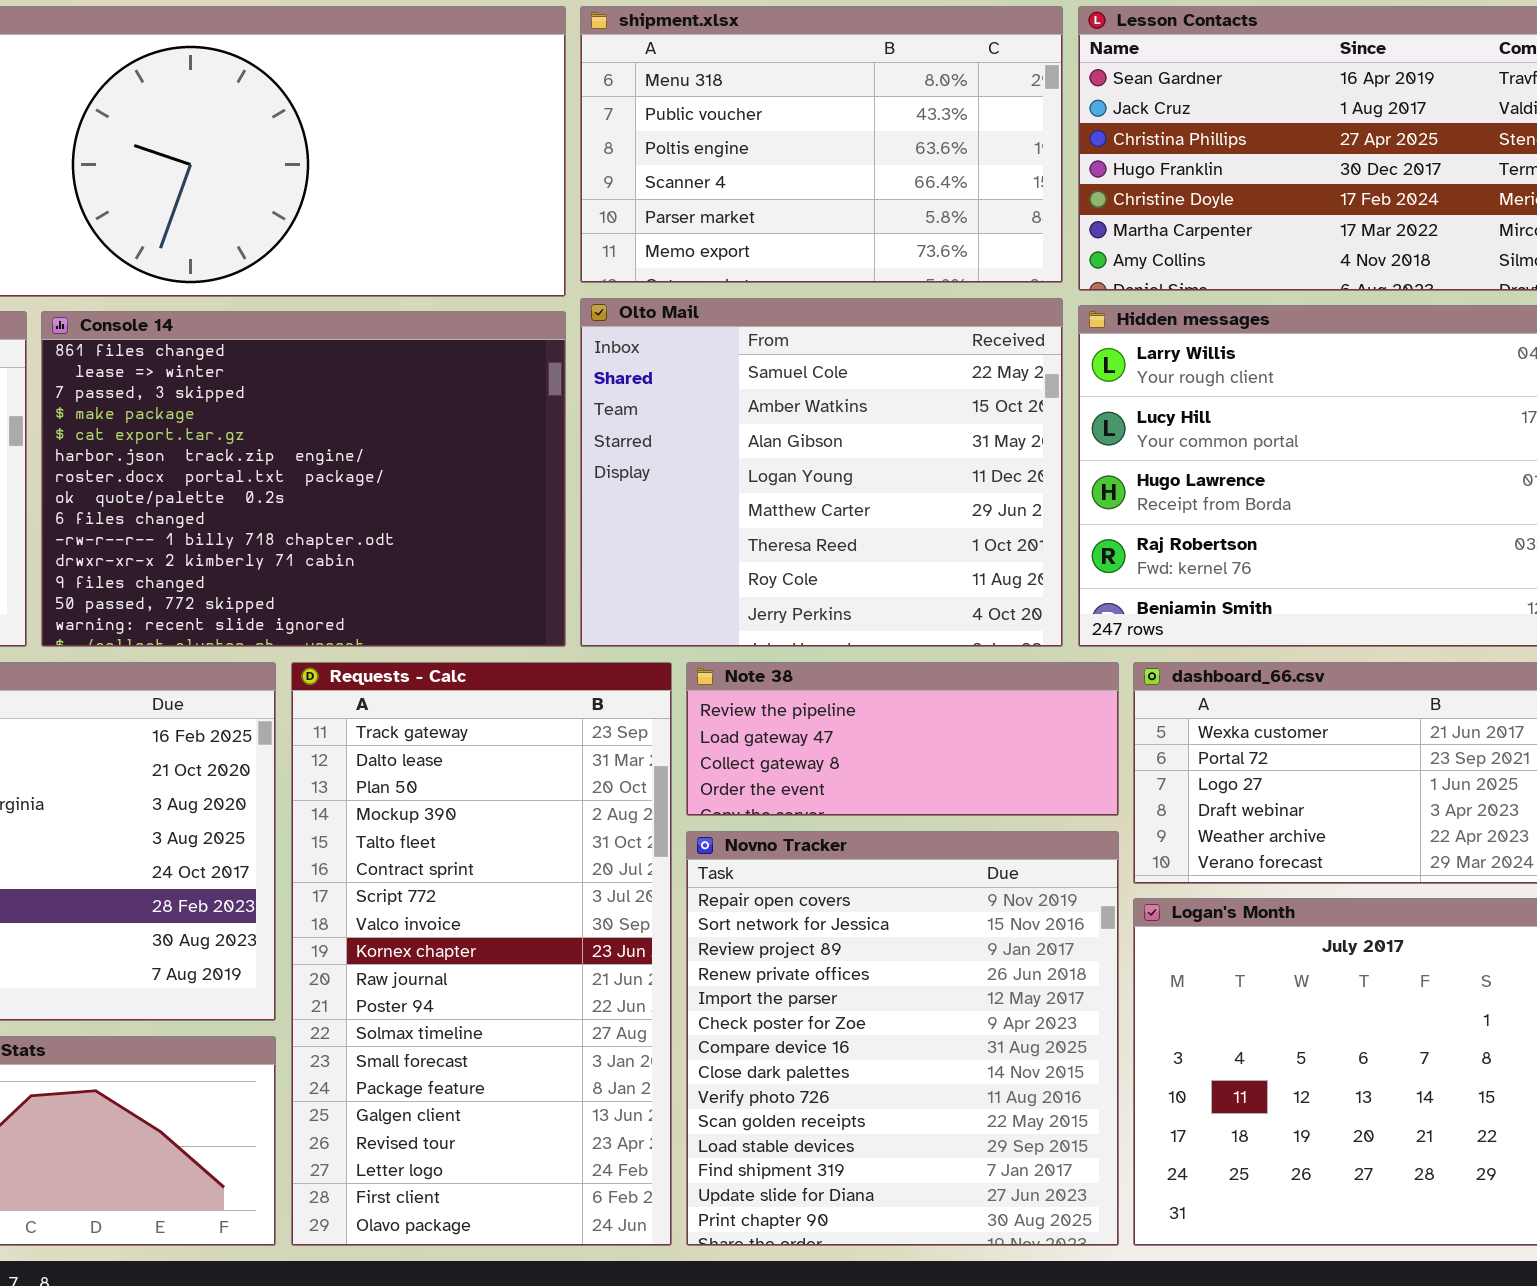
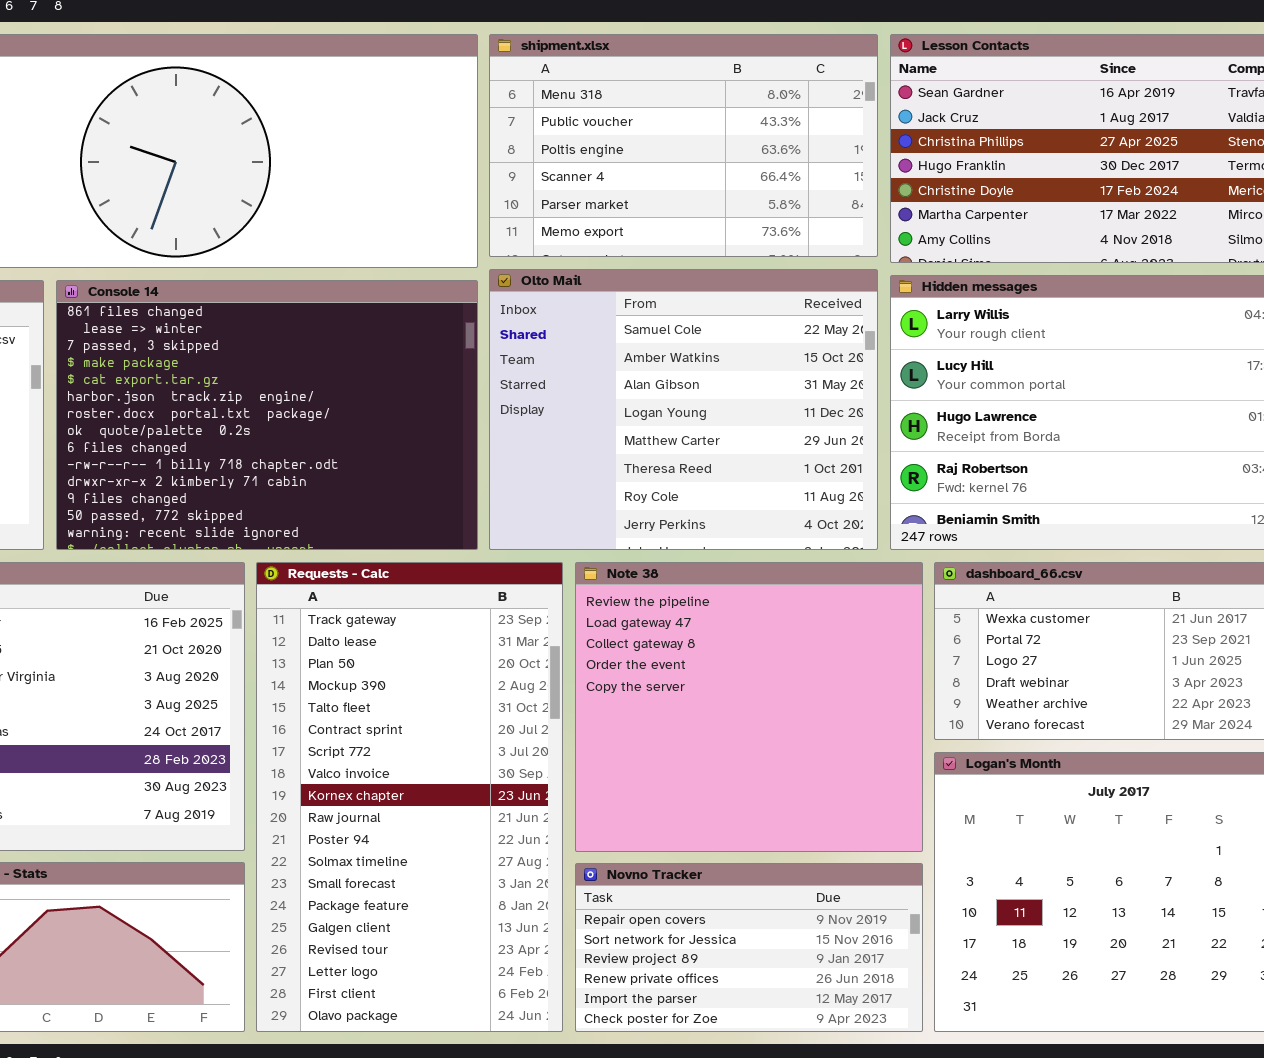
Note 38: [686,662,1119,816] -> [575,562,923,852], resized
Novno Tracker: [686,831,1119,1246] -> [575,863,923,1032], resized

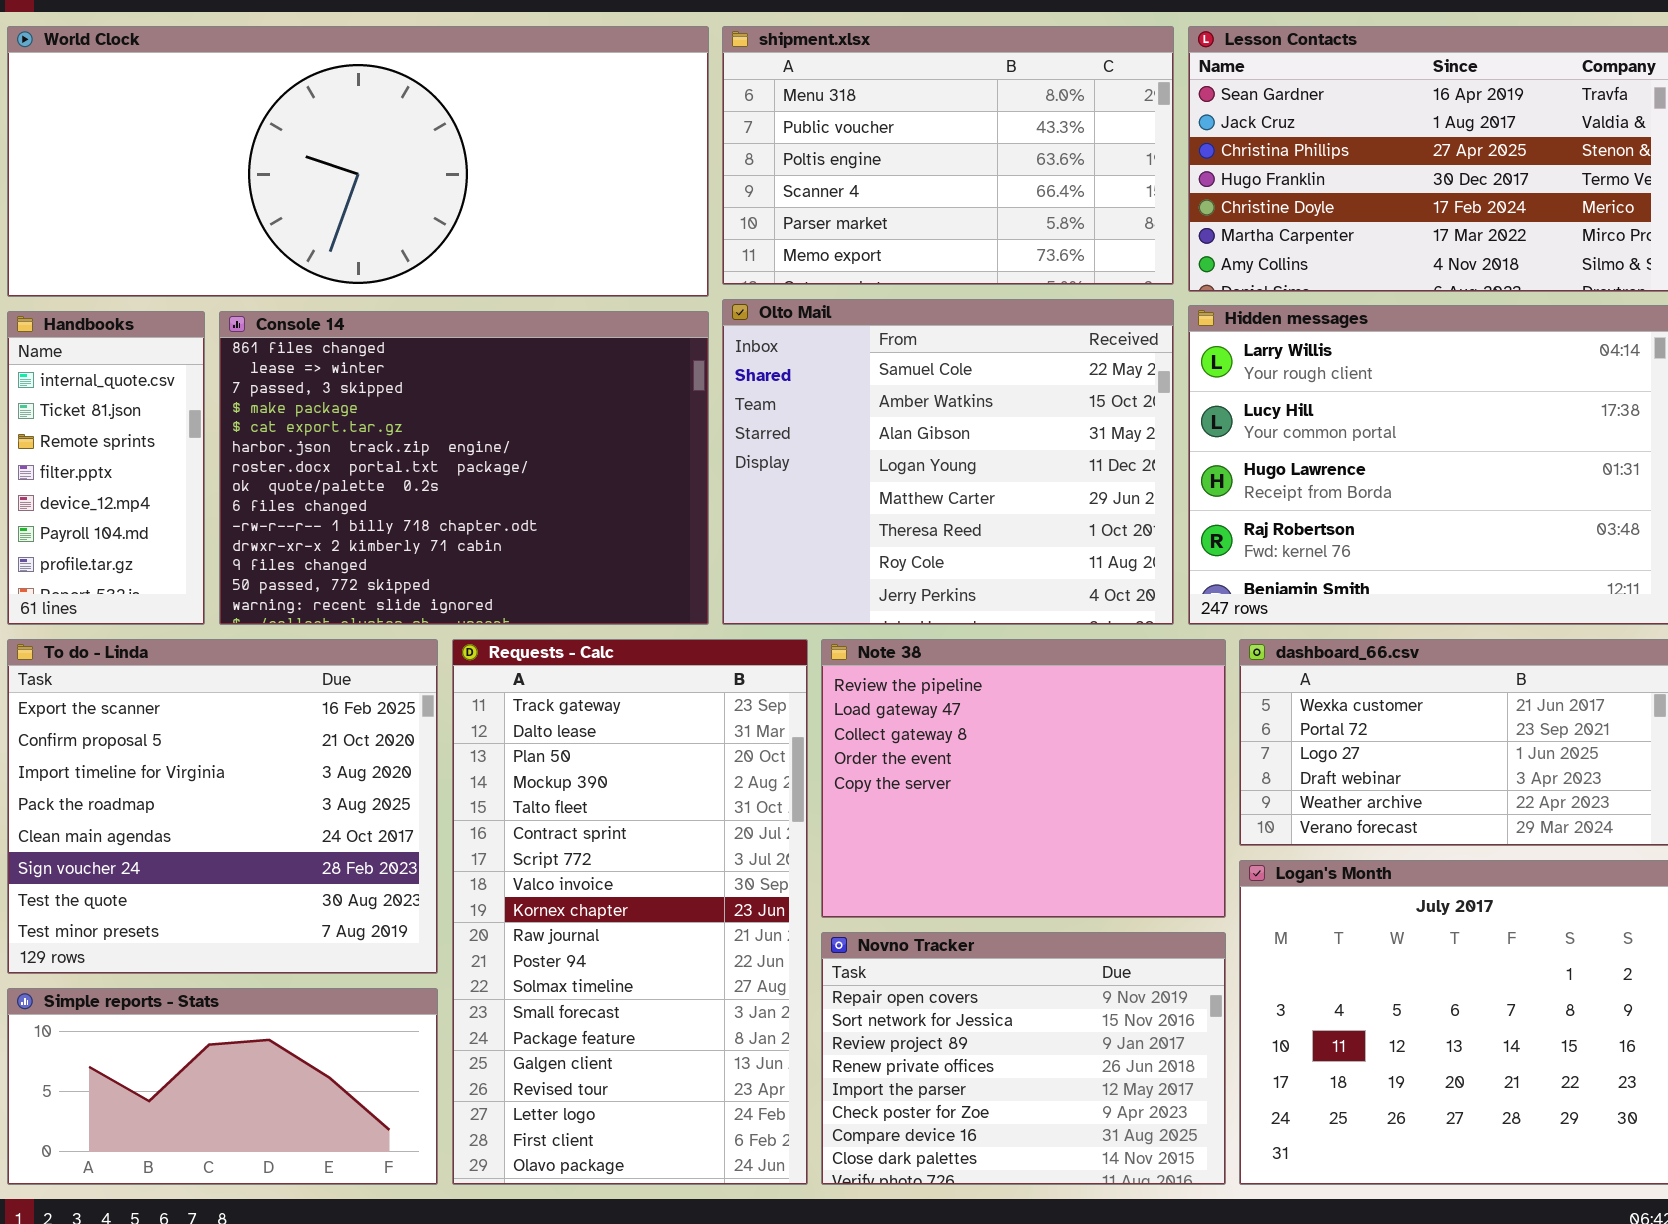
Note 38: [575,562,923,852] -> [821,639,1226,918], resized
Novno Tracker: [575,863,923,1032] -> [821,932,1226,1185], resized

